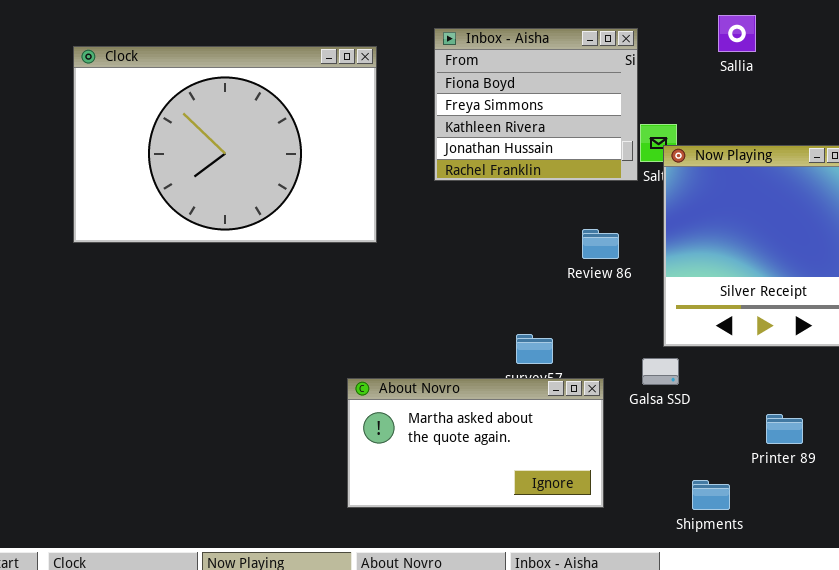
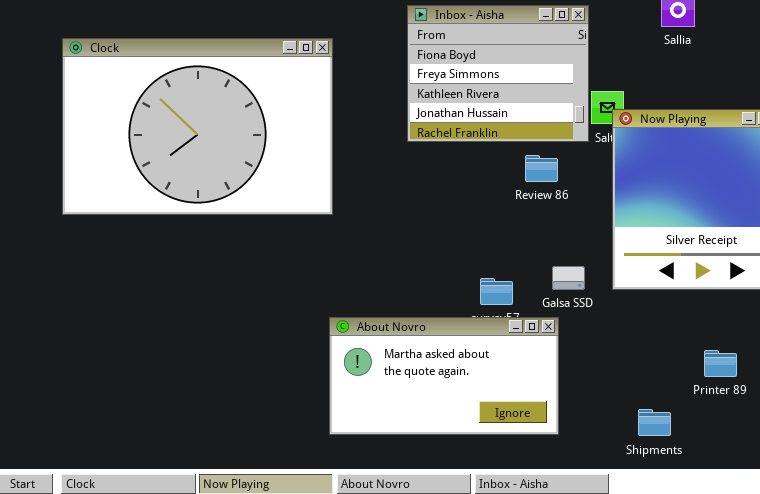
Clock: [73,46,377,243] -> [62,38,333,215], moved
Review 86: [582,229,619,259] -> [525,155,558,182], moved
Galsa SSD: [642,358,679,385] -> [552,266,585,290], moved

